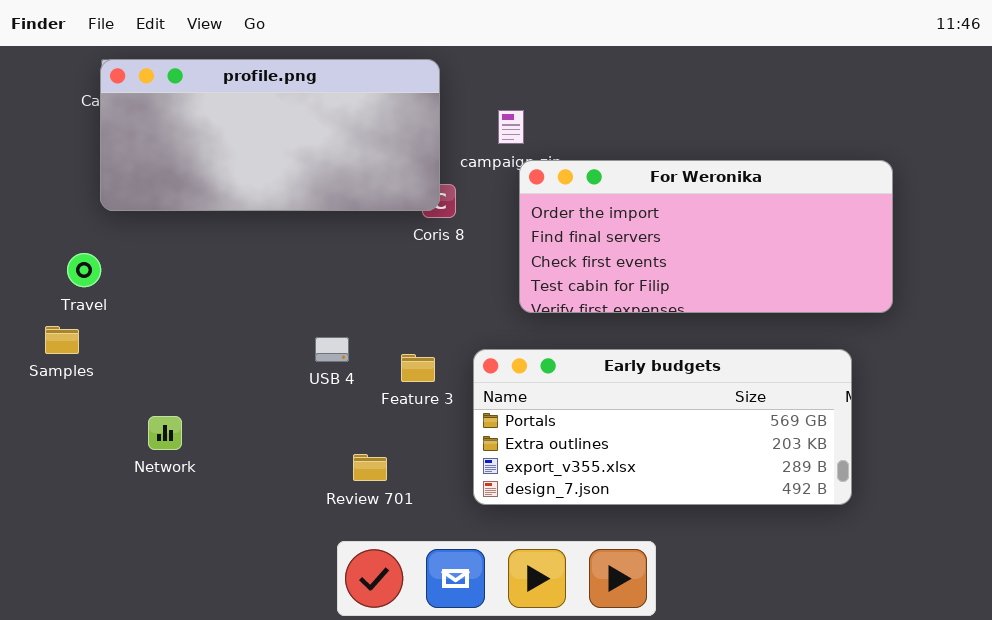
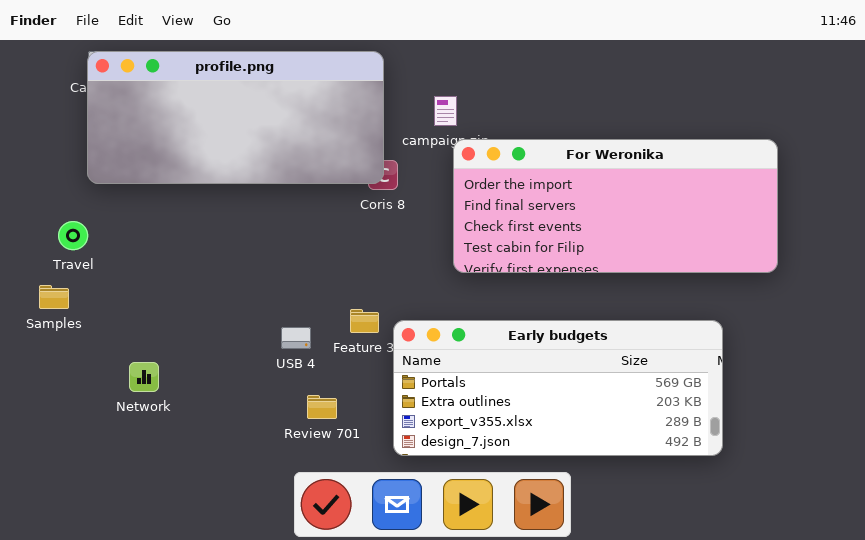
USB 4: [315,337,349,362] -> [281,327,311,349], moved
Early budgets: [473,349,852,505] -> [393,320,723,456], moved

